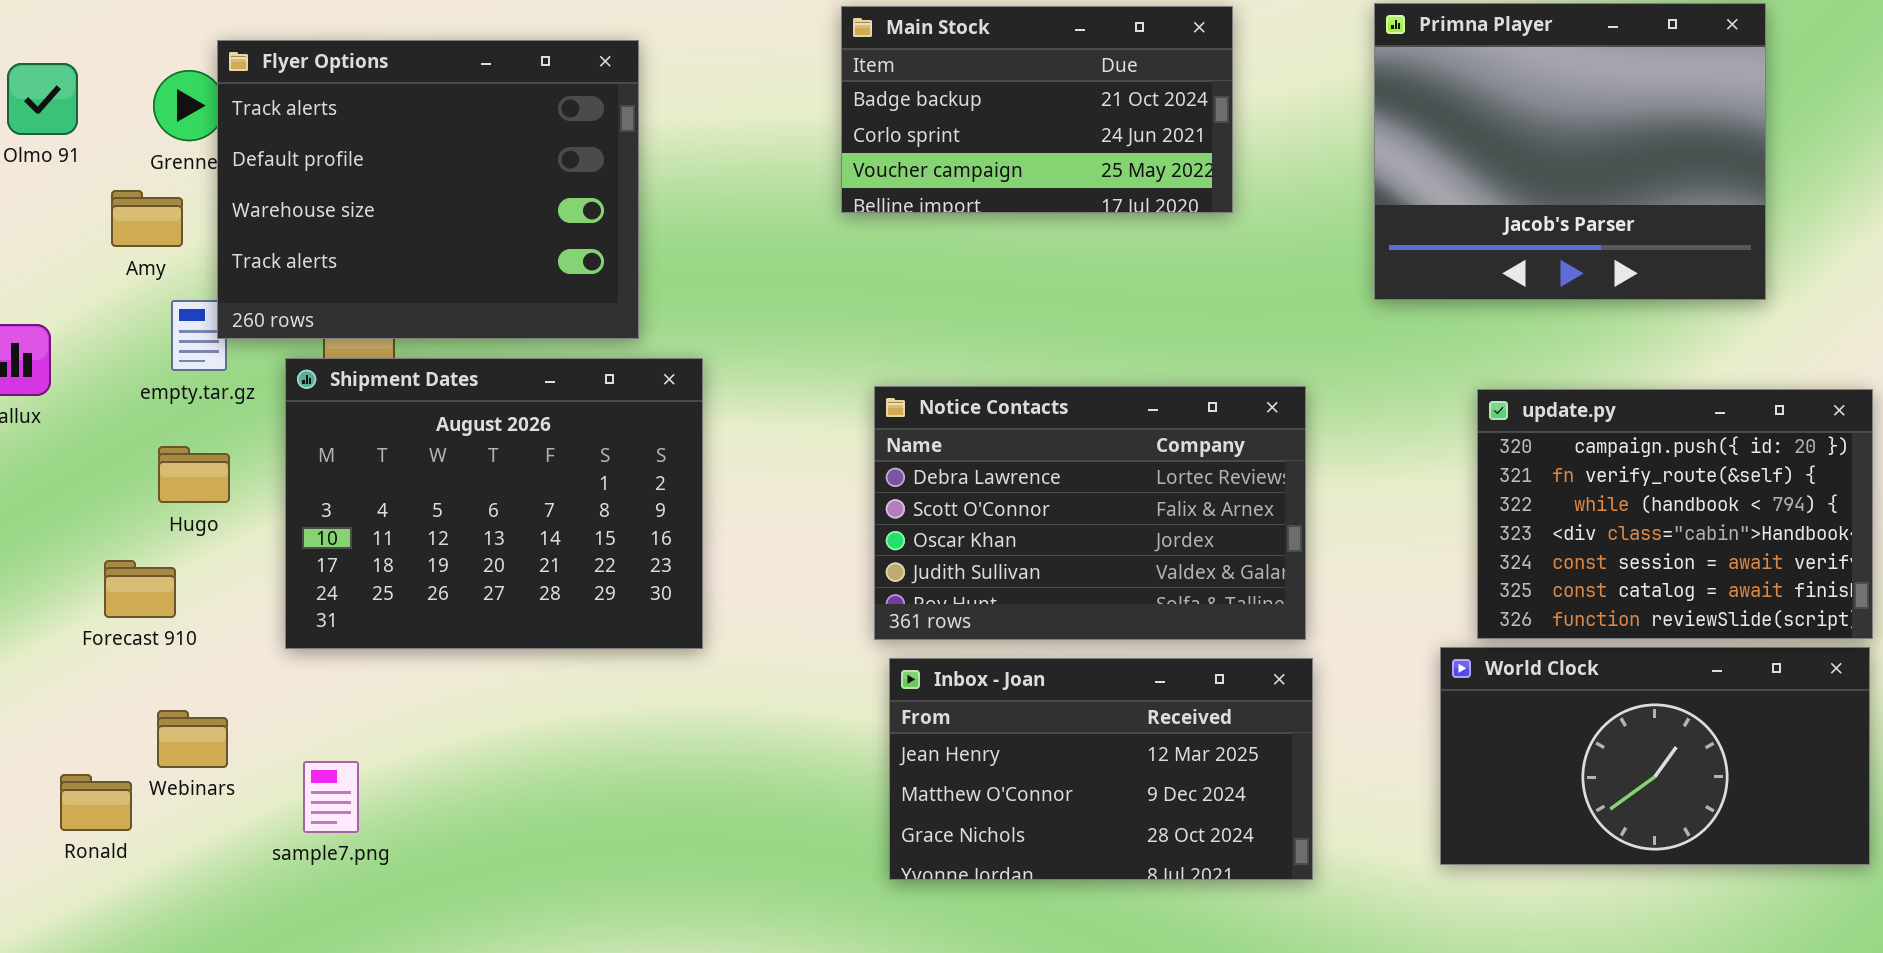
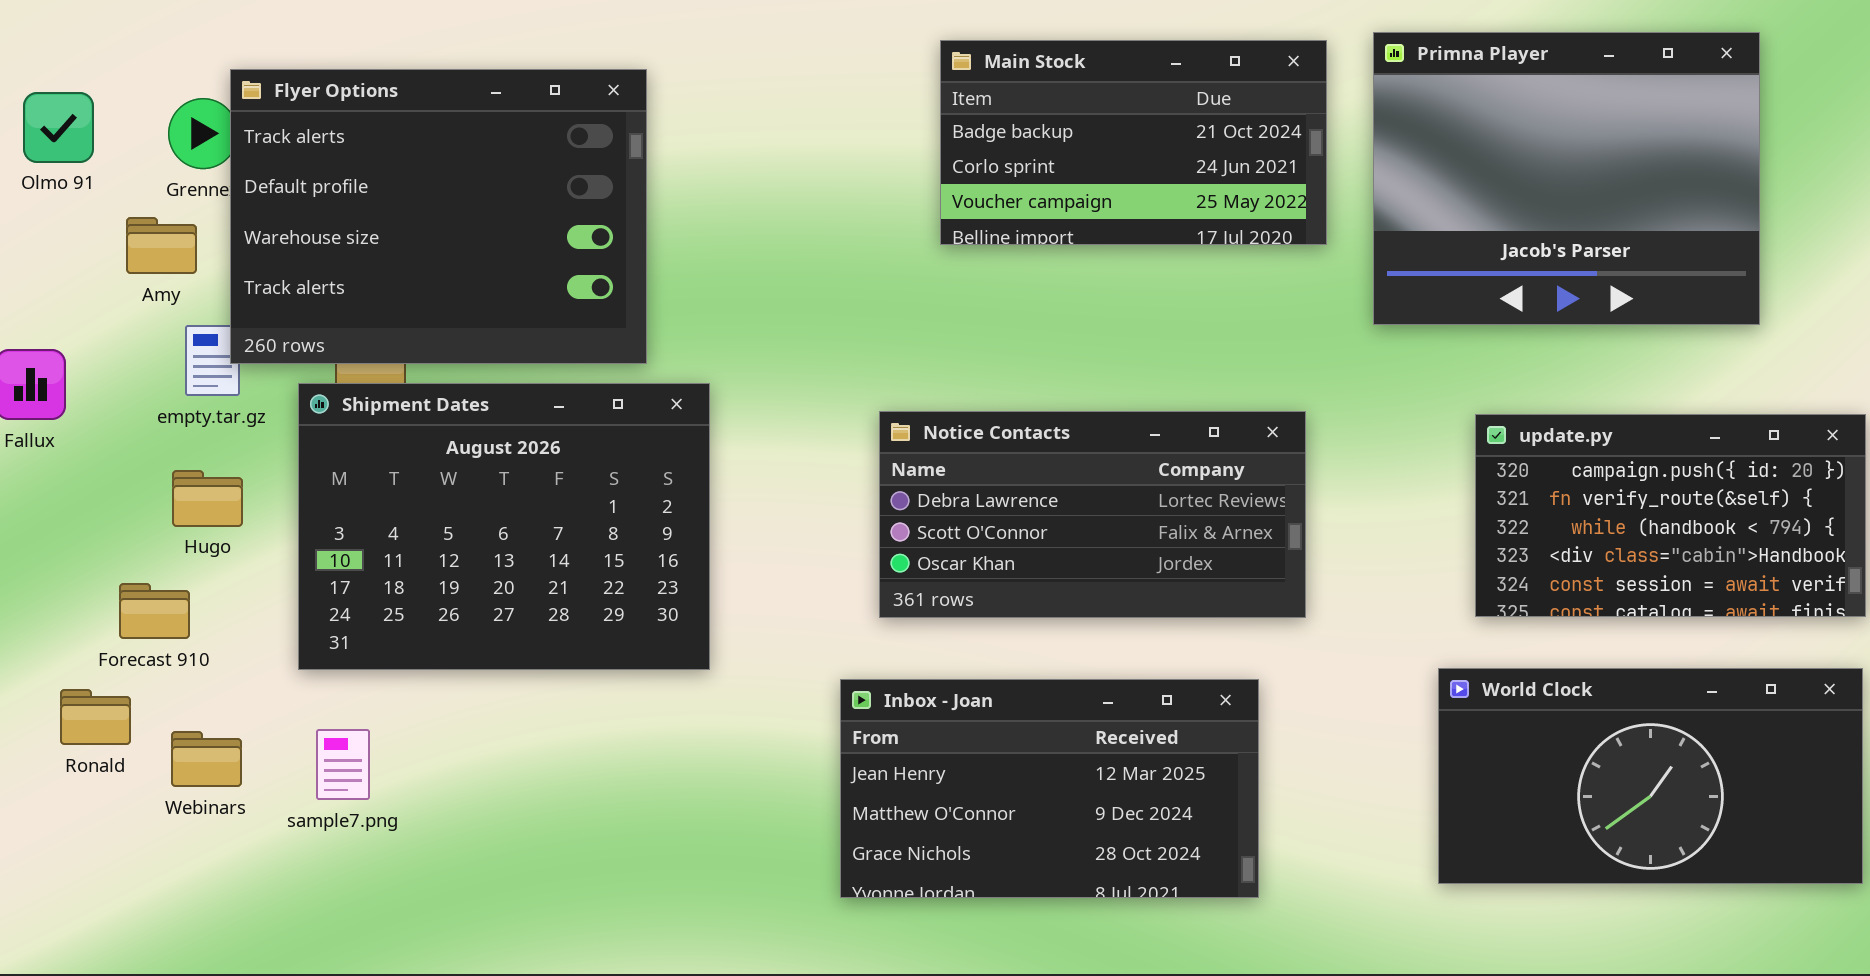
Main Stock: [841,6,1233,213] -> [940,40,1327,245], moved
Notice Contacts: [874,386,1306,640] -> [879,411,1306,618], resized
update.py: [1477,389,1873,639] -> [1475,414,1866,617], resized
Inbox - Joan: [889,658,1313,880] -> [840,679,1259,898], moved
sample7.png: [303,761,359,833] -> [316,729,370,800], moved
Ronald: [60,774,132,831] -> [60,689,131,745], moved

